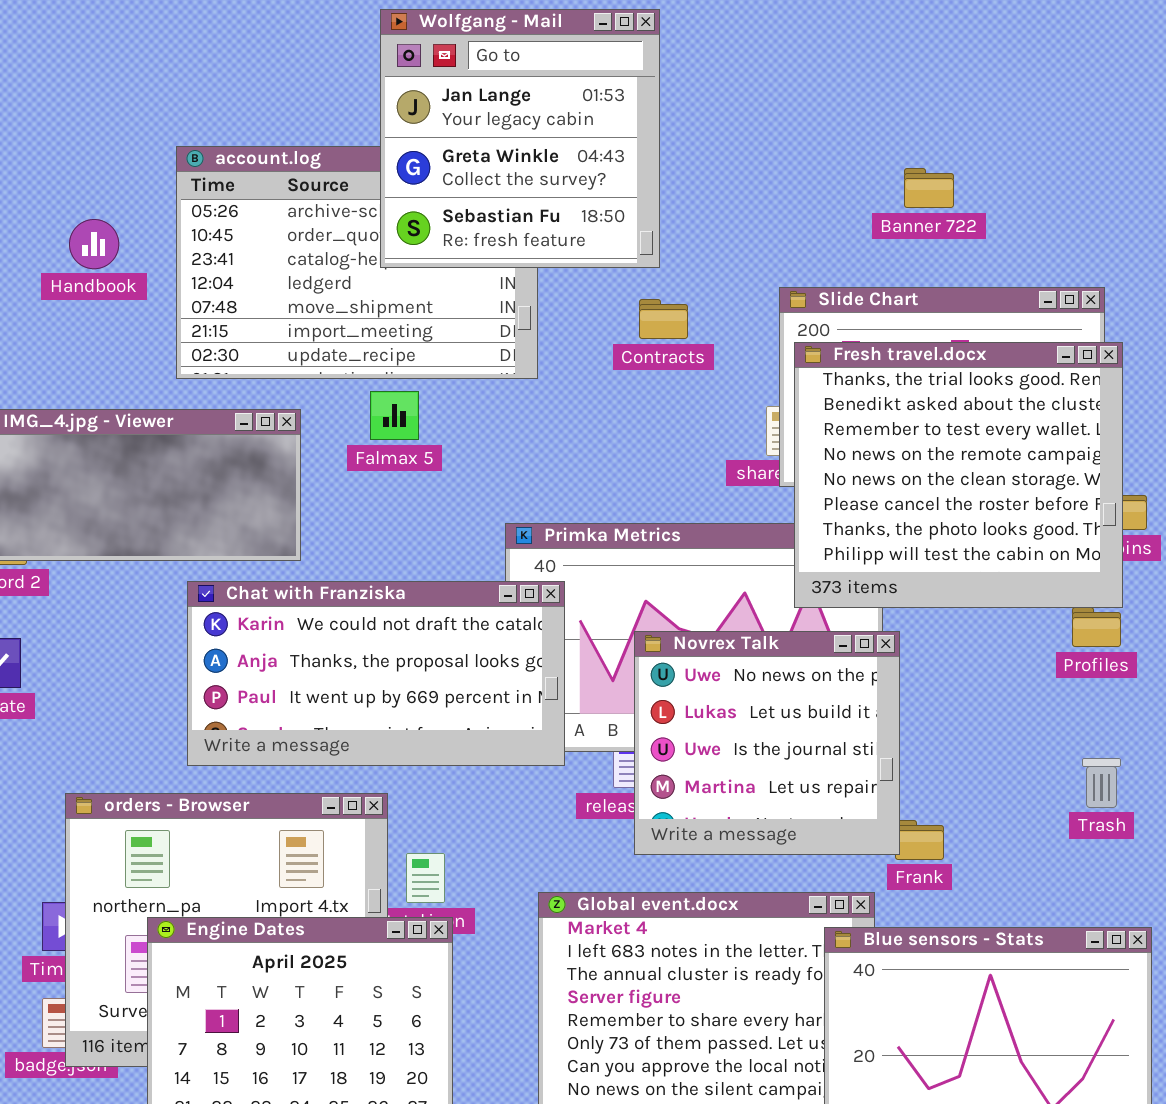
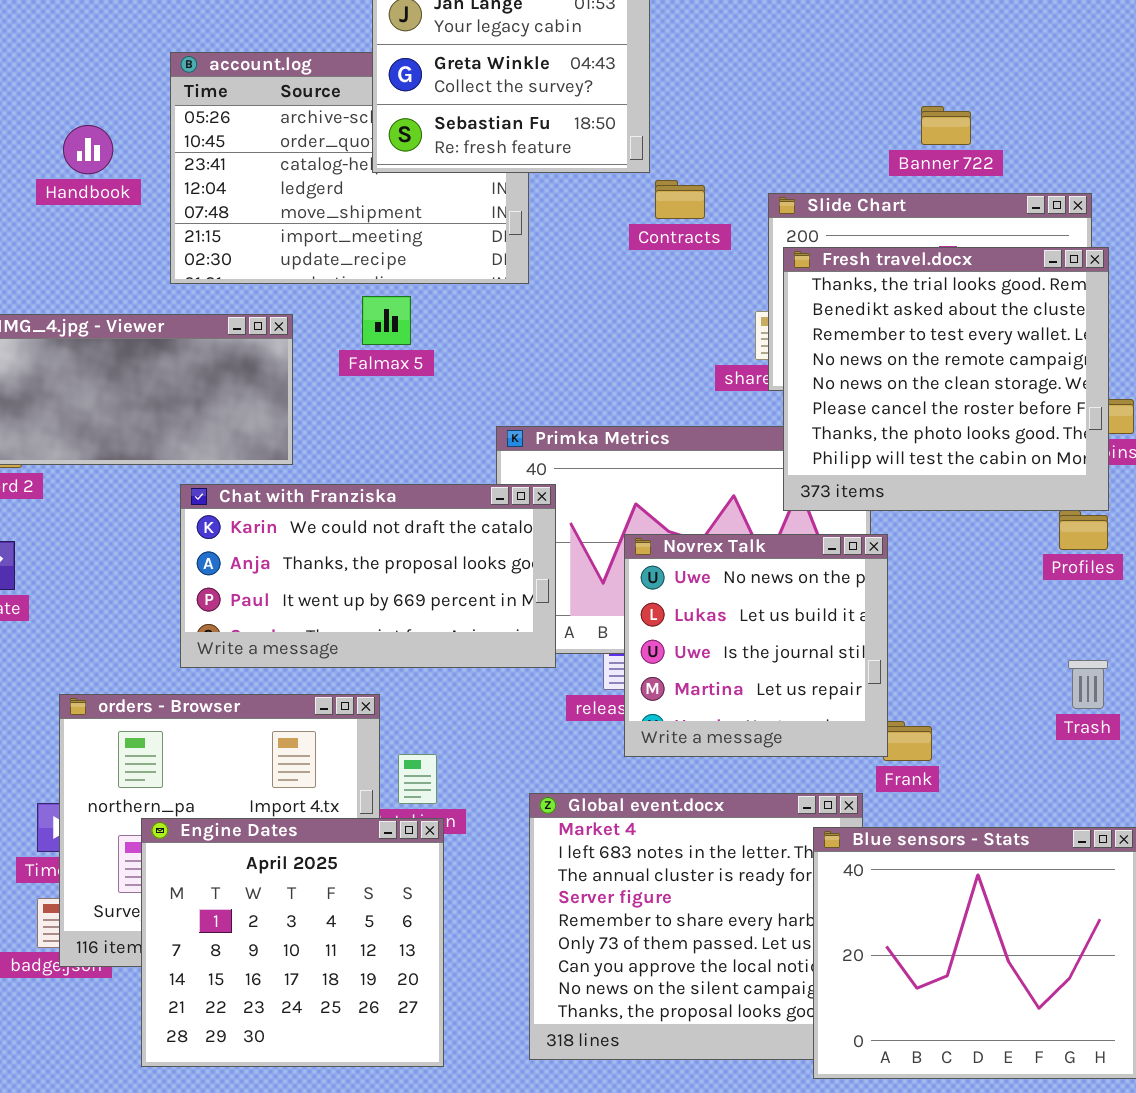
Banner 722: [904,168,954,208] -> [921,106,971,145], moved
Contracts: [639,299,688,339] -> [655,180,705,219], moved

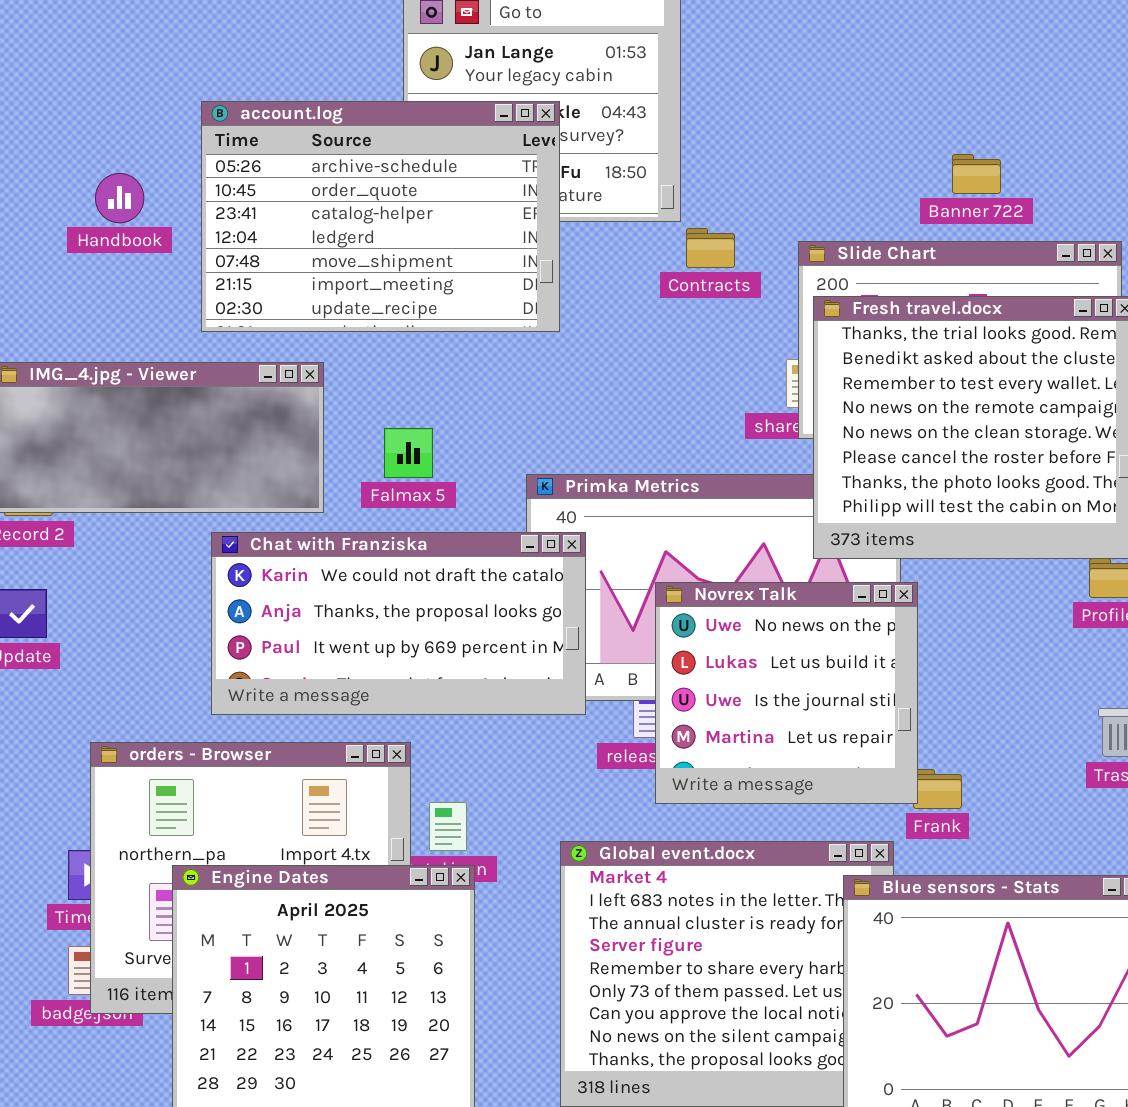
account.log: [170,52,529,284] -> [201,101,560,332], raised
Falmax 5: [362,296,411,345] -> [384,428,433,478], moved

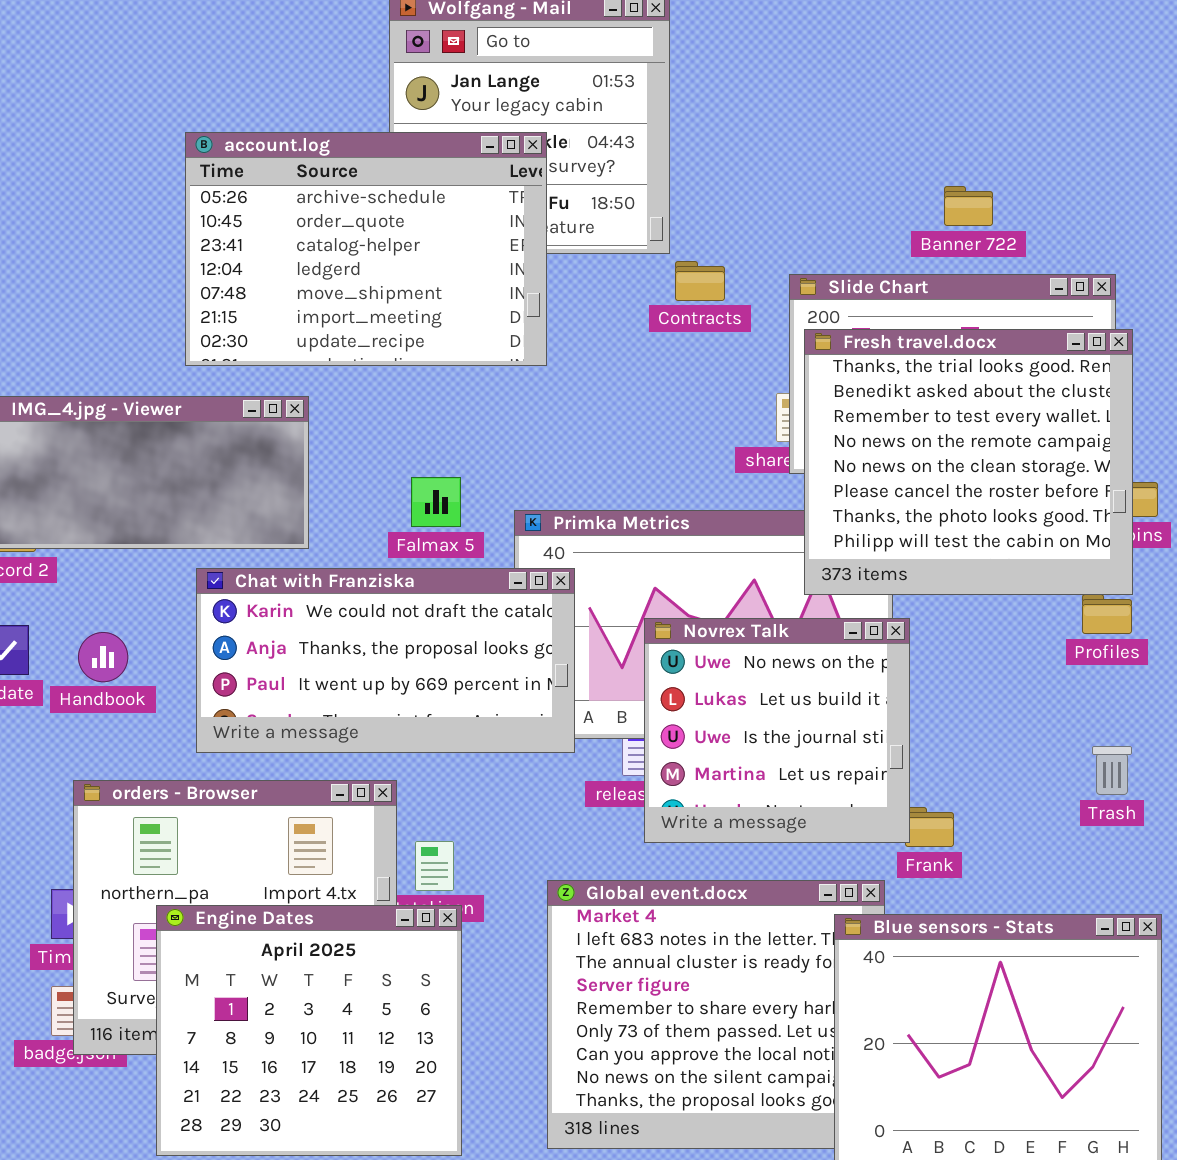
Handbook: [95,173,144,223] -> [78,632,128,682], moved
Falmax 5: [384,428,433,478] -> [411,477,461,527], moved

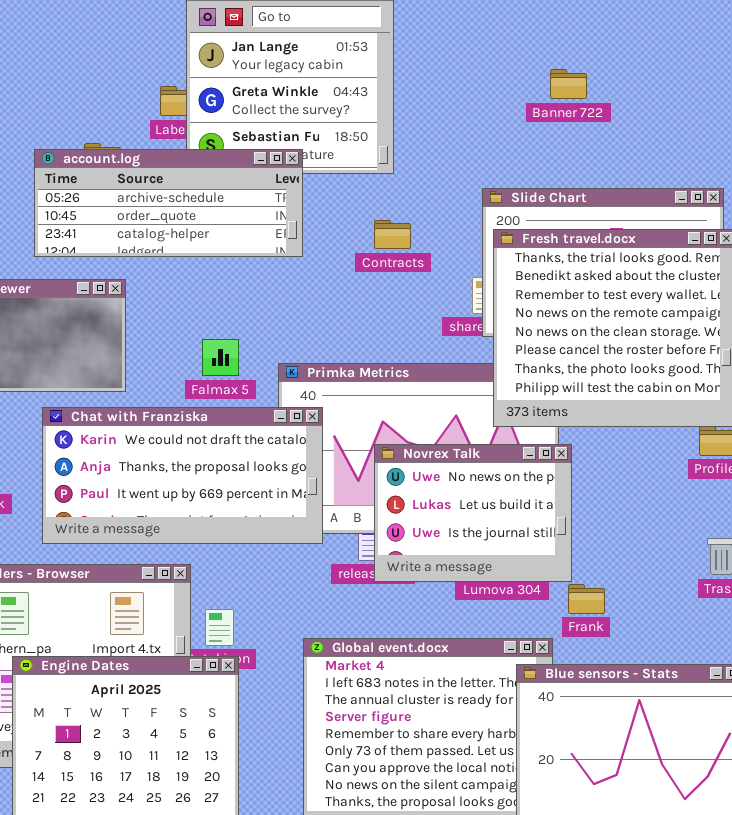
account.log: [185,132,547,366] -> [34,149,303,257], resized
Banner 722: [944,186,993,226] -> [550,69,587,99], moved
Contracts: [675,261,725,301] -> [374,220,411,249], moved
Novrex Talk: [644,618,910,843] -> [374,444,572,582], resized

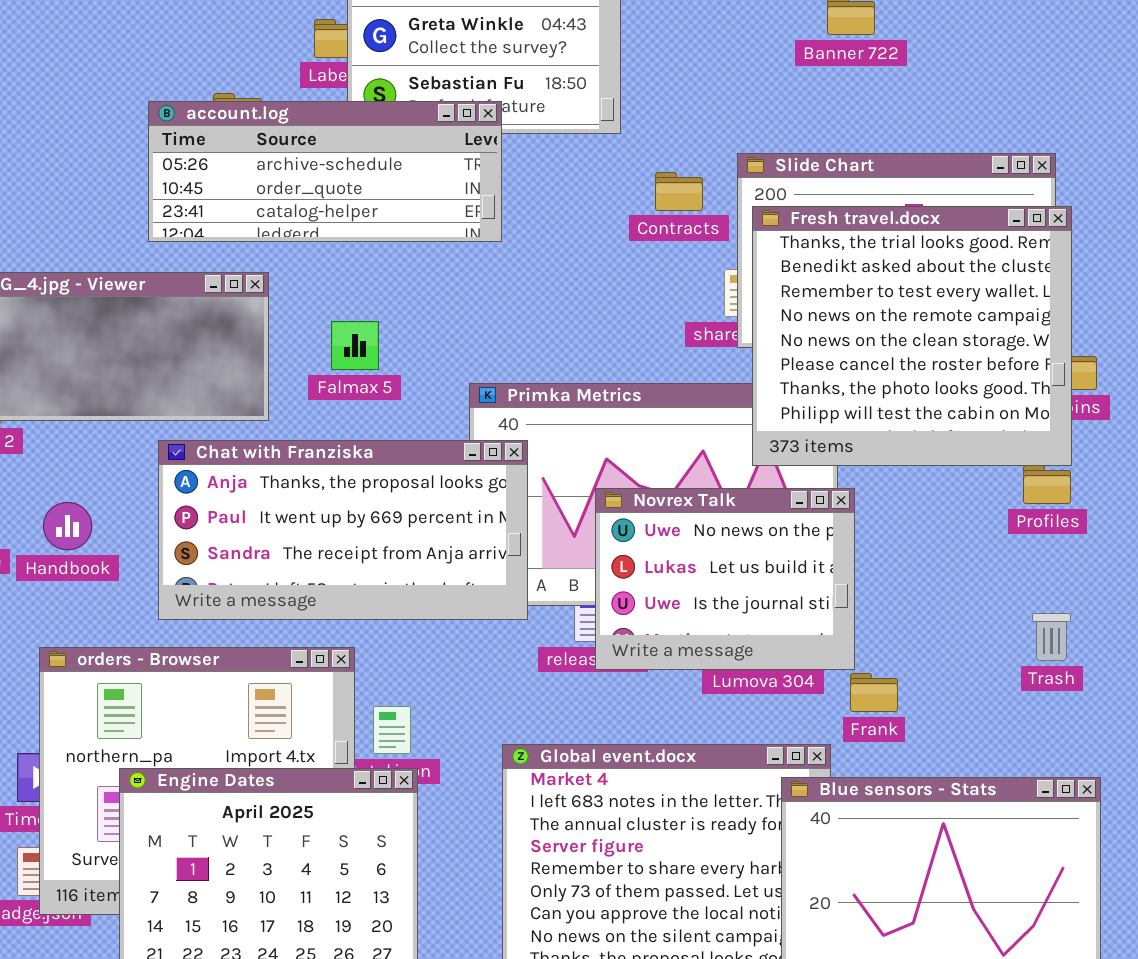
Contracts: [374,220,411,249] -> [655,172,703,211], moved
Falmax 5: [202,339,239,376] -> [331,321,379,370], moved
Chat with Franziska: [42,407,323,544] -> [158,440,528,620], scrolled down 1 row

